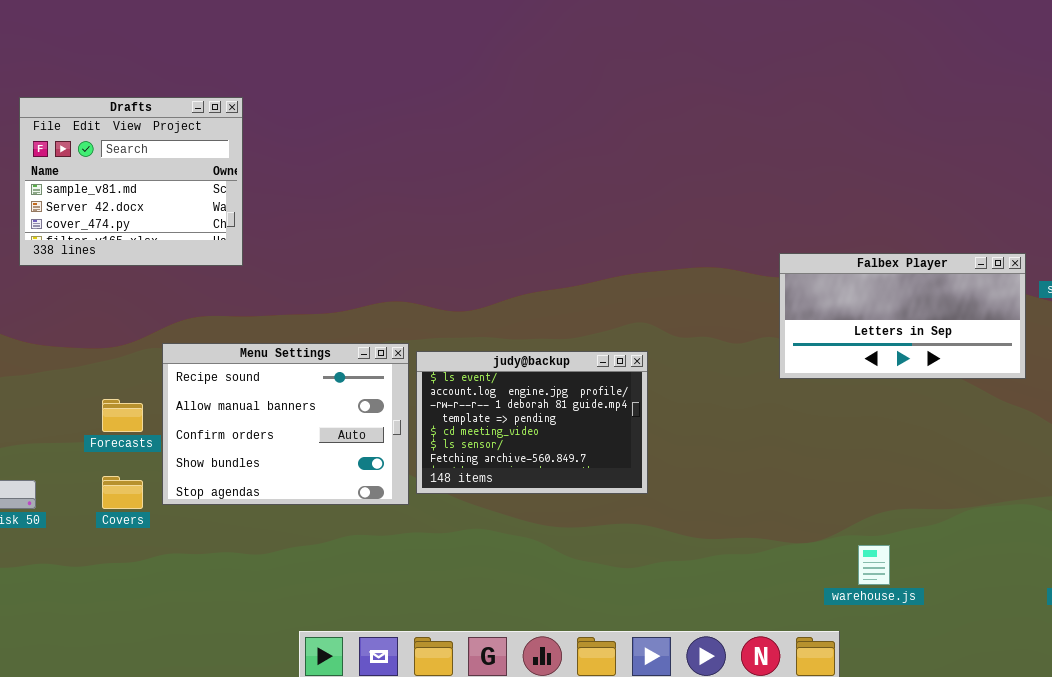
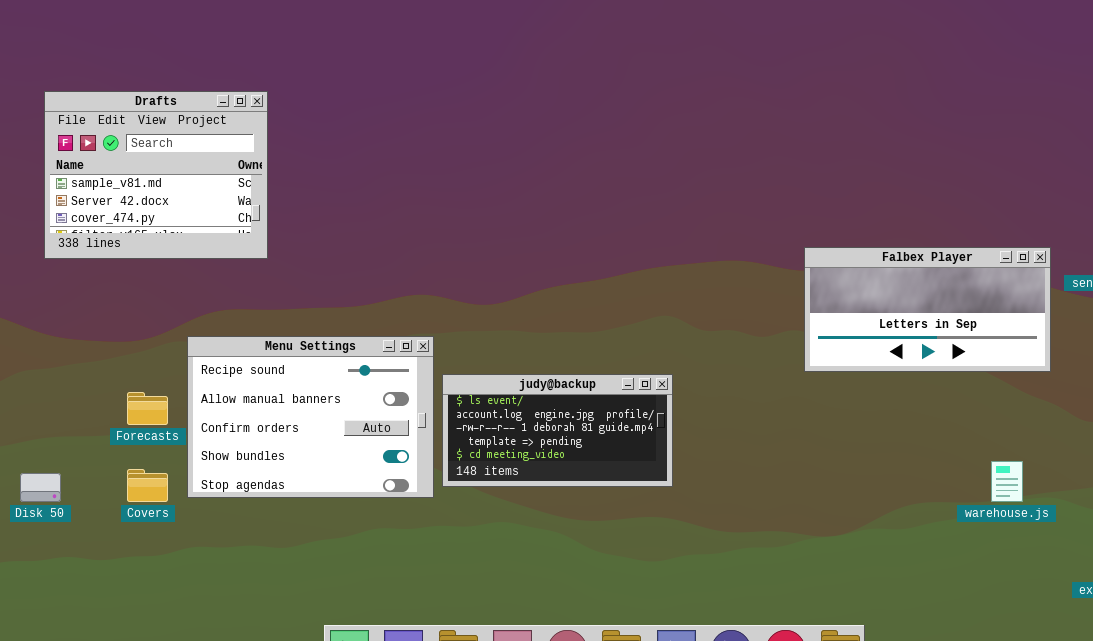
judy@backup: [416,351,648,494] -> [442,374,673,487], resized
warehouse.js: [858,545,890,585] -> [991,461,1023,502], moved

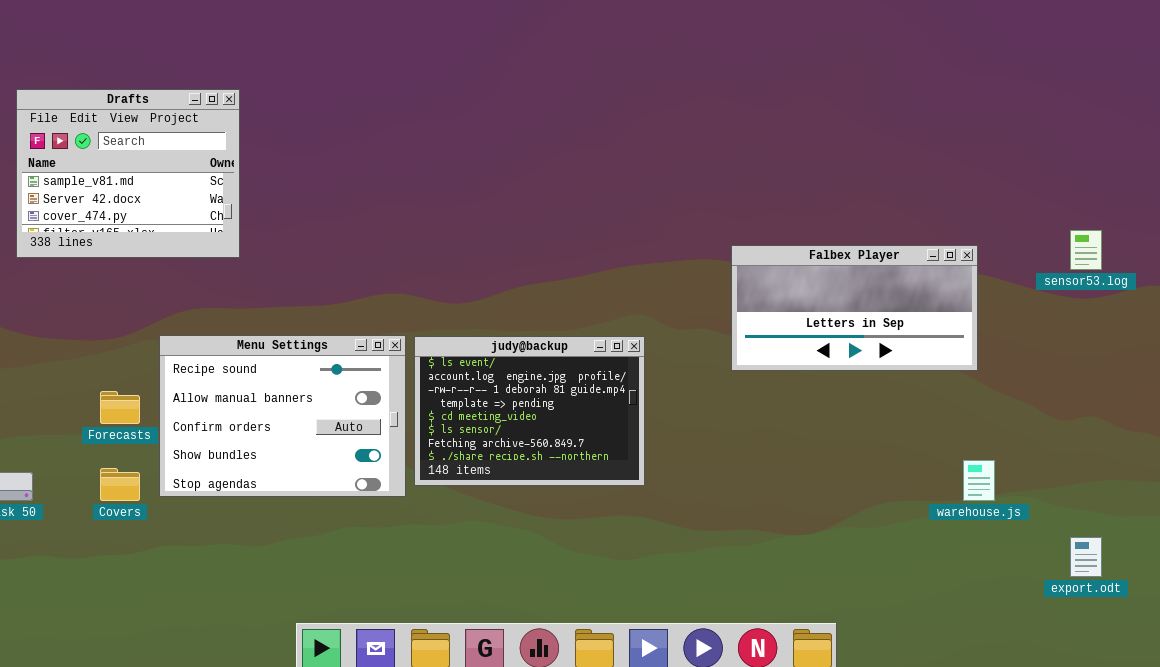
Falbex Player: [804,247,1051,372] -> [731,245,978,371], moved
judy@backup: [442,374,673,487] -> [414,336,645,486], resized

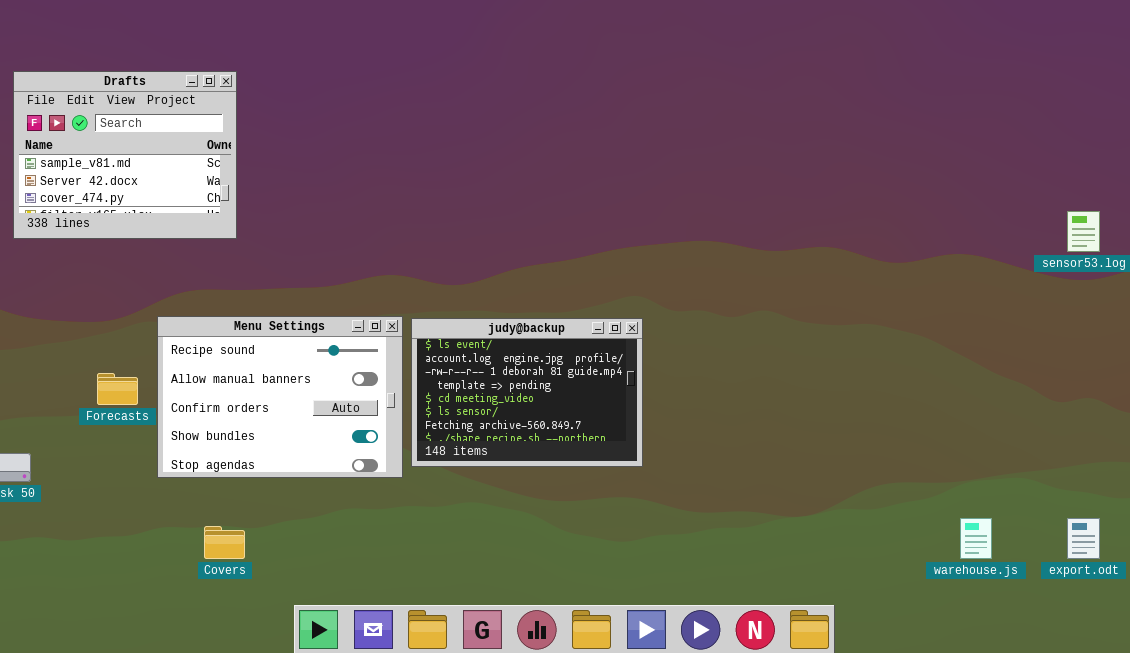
Falbex Player: [731,245,978,371] -> none, closed
warehouse.js: [963,460,995,501] -> [960,518,992,559], moved
Covers: [100,468,140,501] -> [204,526,245,559], moved

